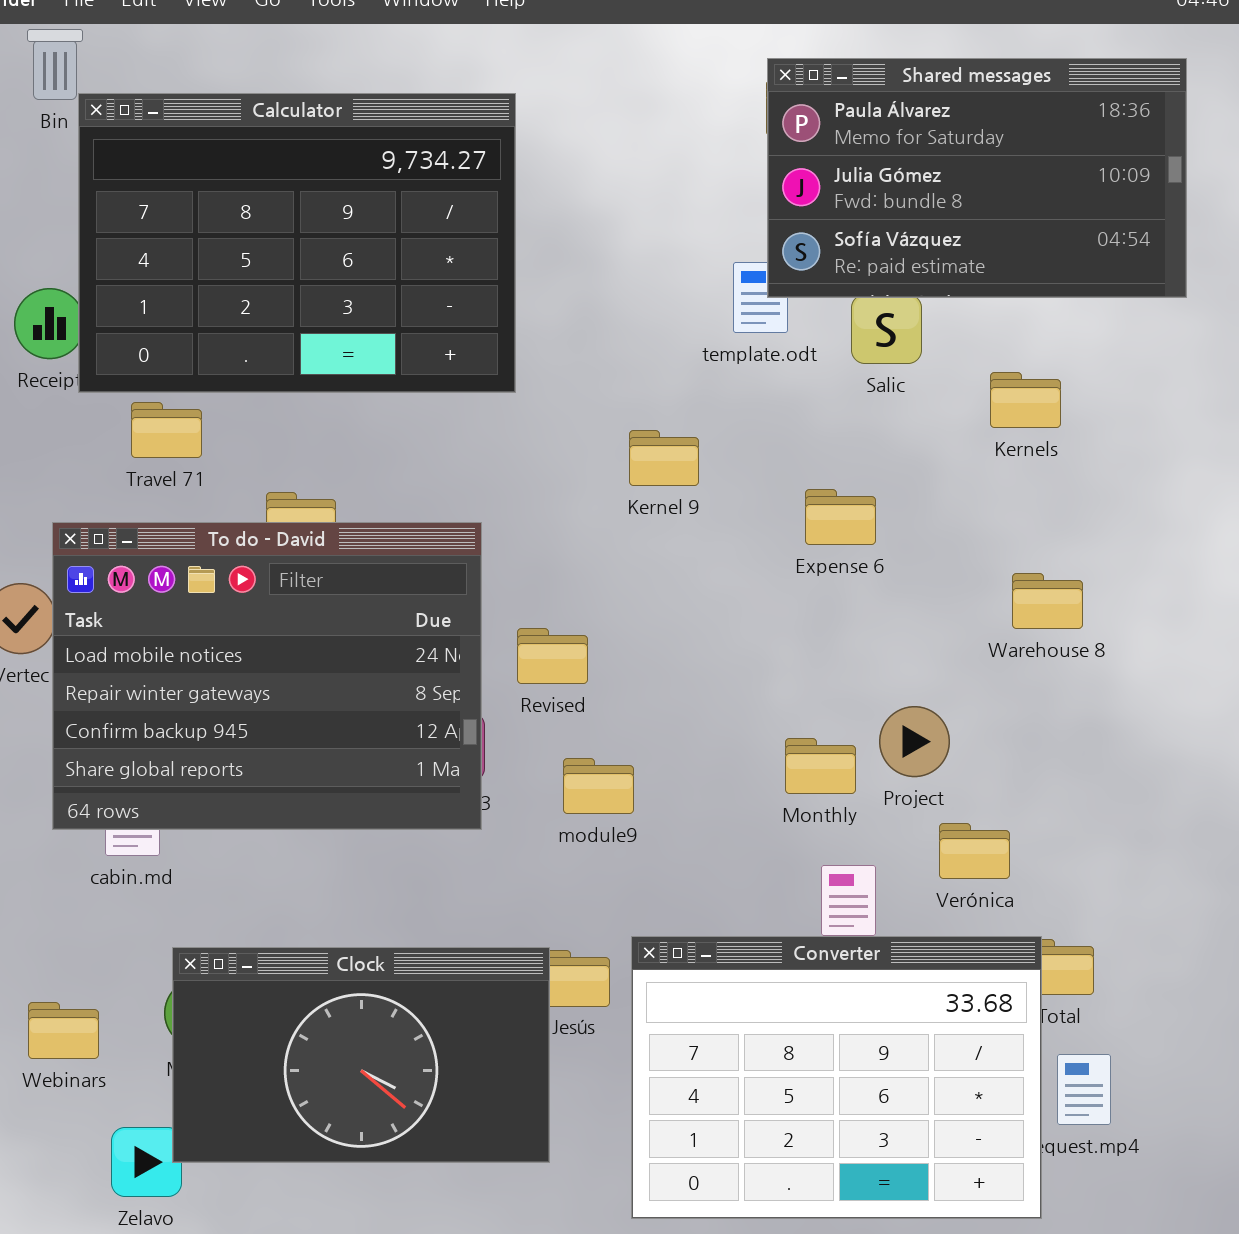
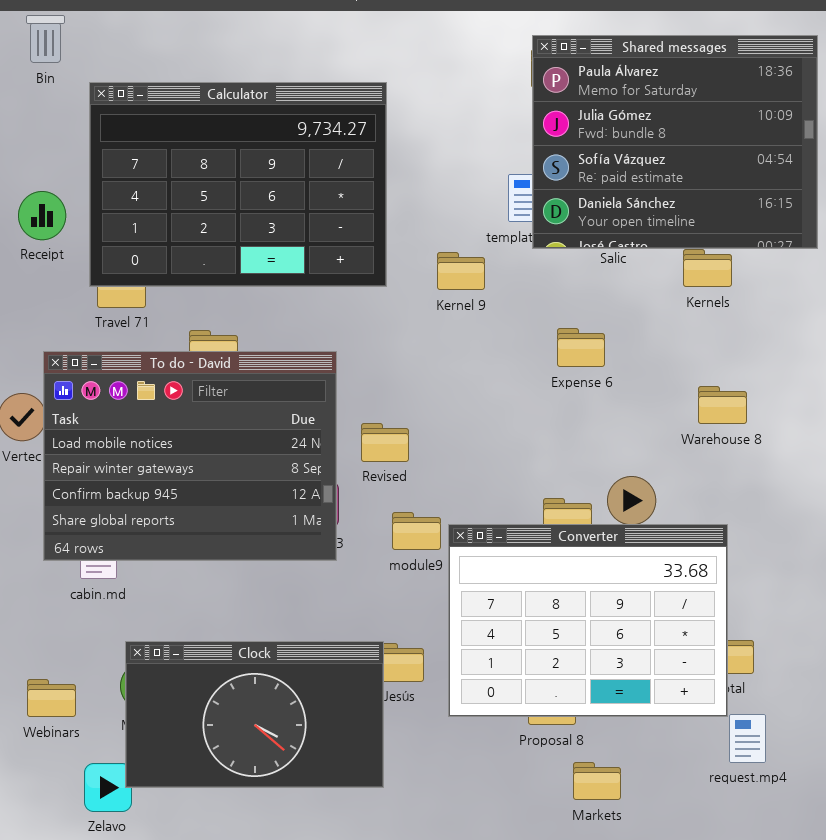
Shared messages: [767,58,1187,298] -> [532,35,818,249], resized
Calculator: [78,93,516,393] -> [89,82,387,287], moved
Kernel 9: [629,430,699,486] -> [437,252,485,290], moved
Converter: [631,936,1042,1219] -> [448,524,728,717], moved

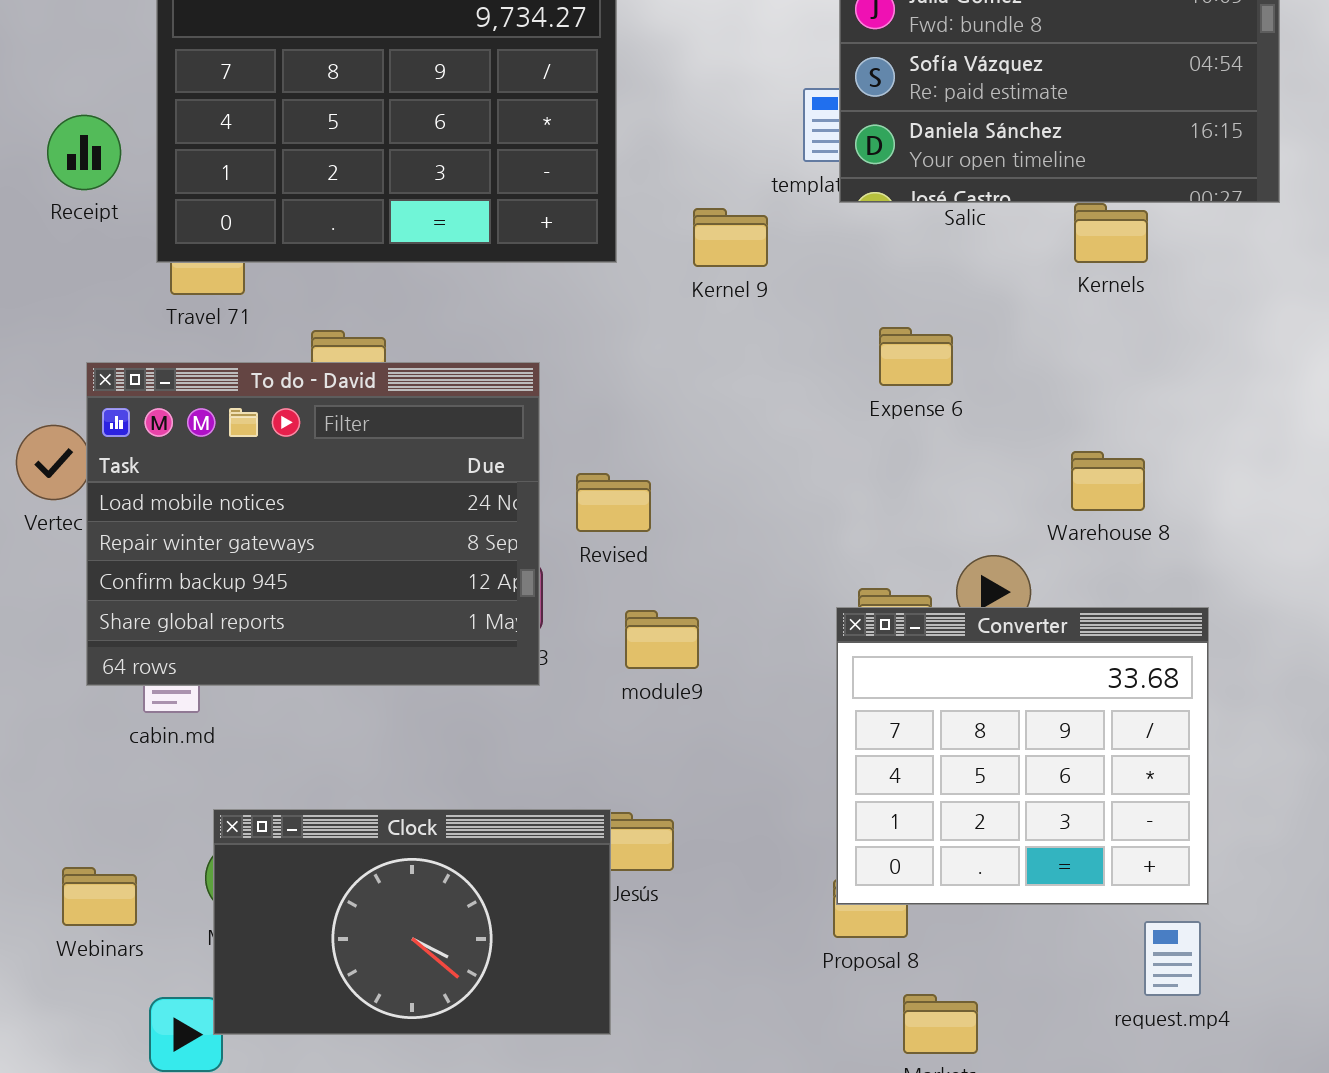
Warehouse 8: [698,386,747,424] -> [1071,451,1145,511], moved
Converter: [448,524,728,717] -> [836,607,1209,905], moved, resized

